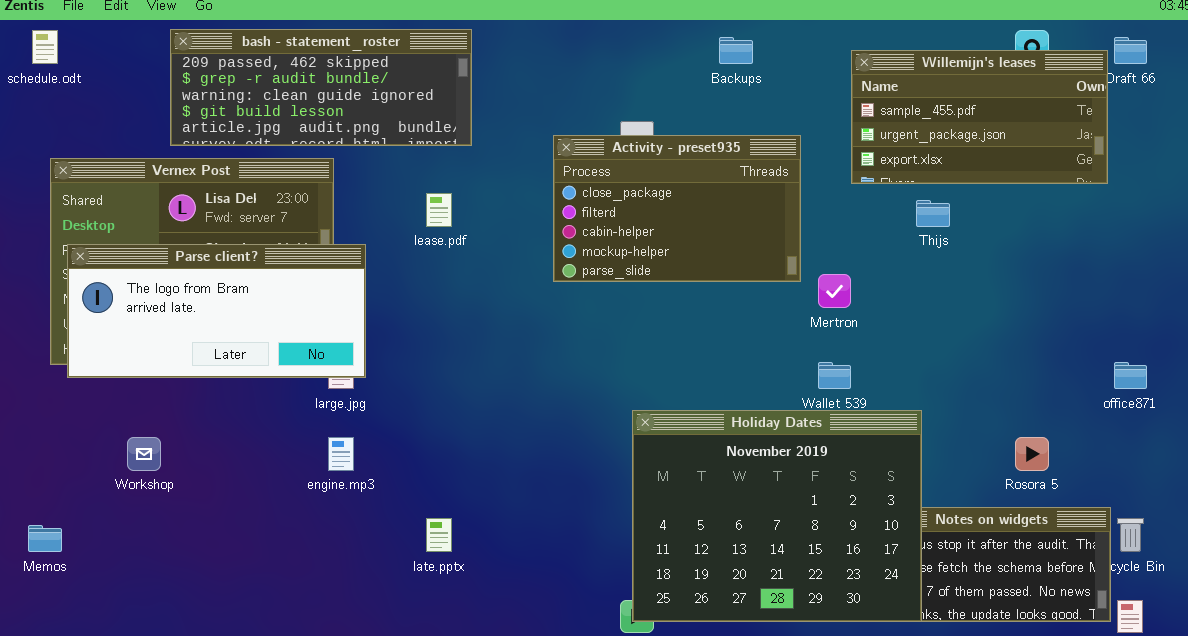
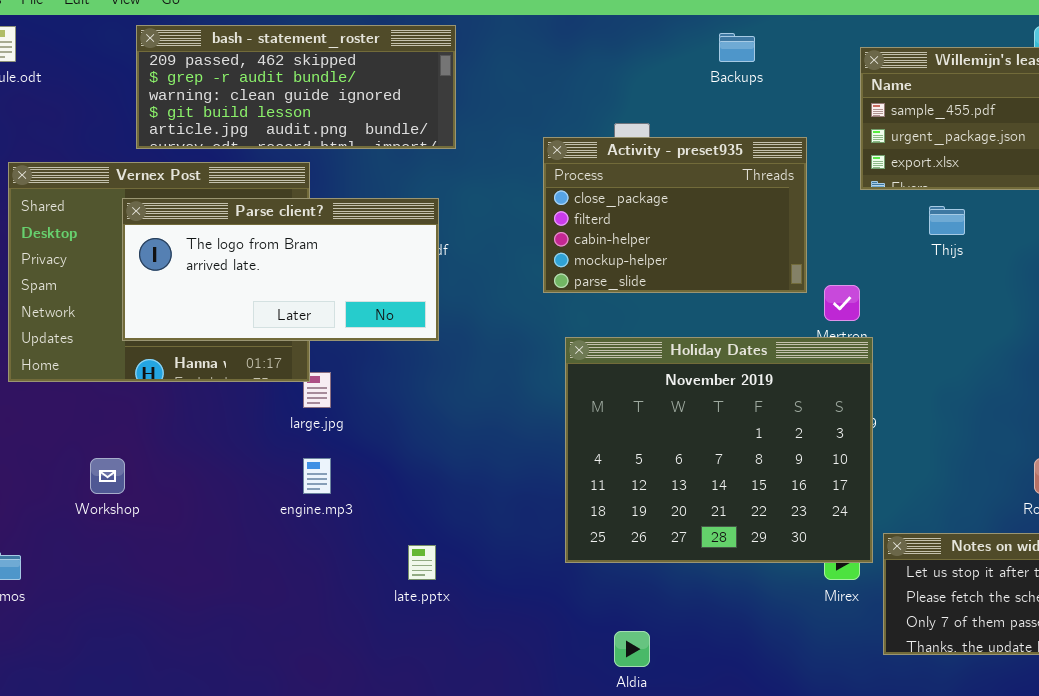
Parse client?: [67,244,366,378] -> [122,198,439,341], moved
Holiday Dates: [632,410,922,622] -> [565,337,873,563], moved

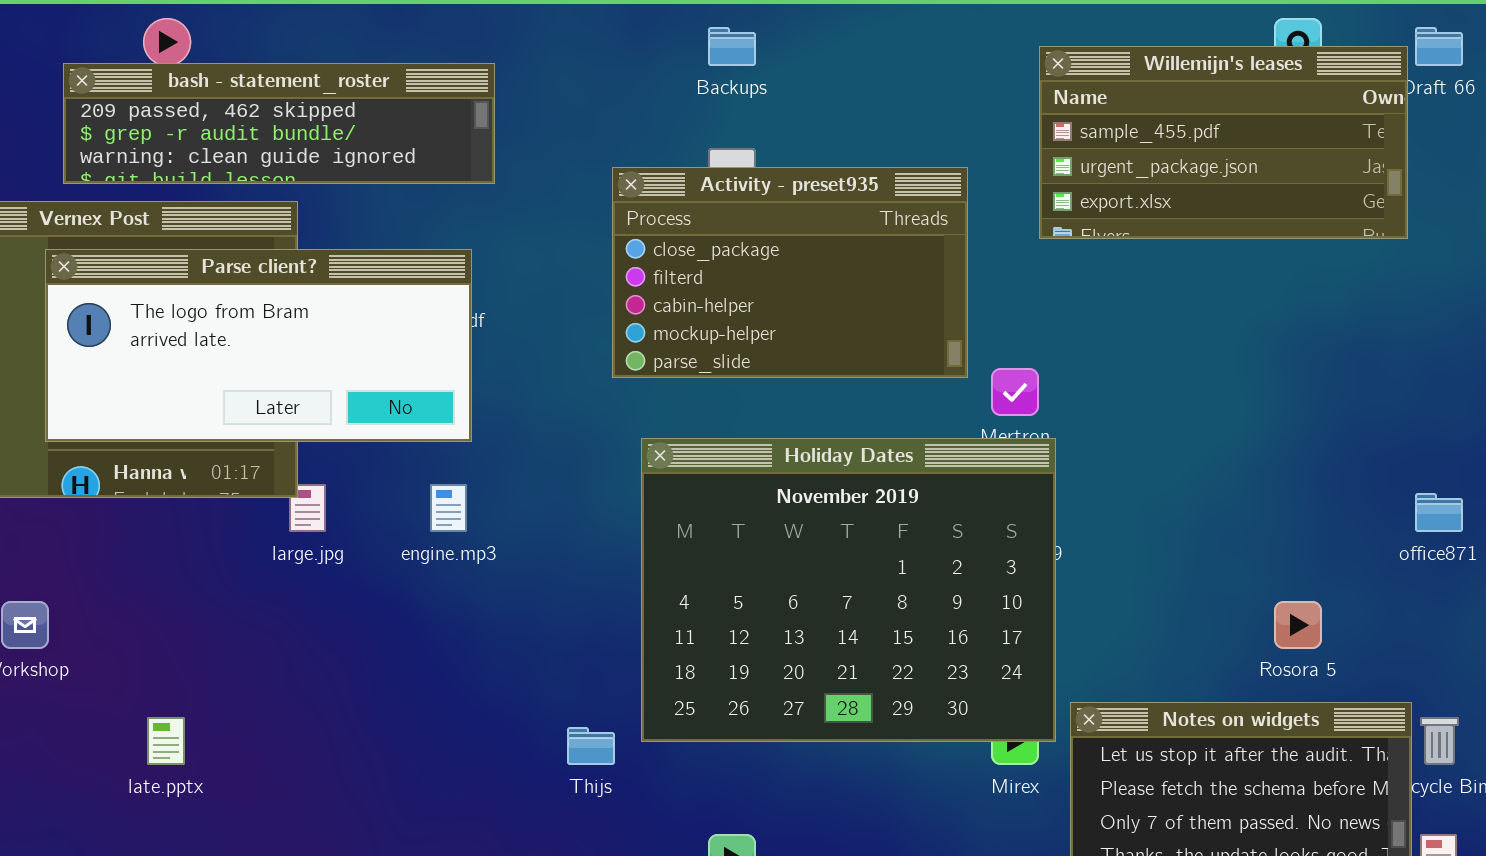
bash - statement_roster: [136,25,456,149] -> [63,63,495,184], resized
Backups: [719,33,755,62] -> [708,27,756,66], moved
Thijs: [929,206,965,235] -> [567,727,615,765], moved
engine.mp3: [303,458,331,494] -> [430,484,467,532], moved
late.pptx: [408,545,436,580] -> [147,717,185,765], moved

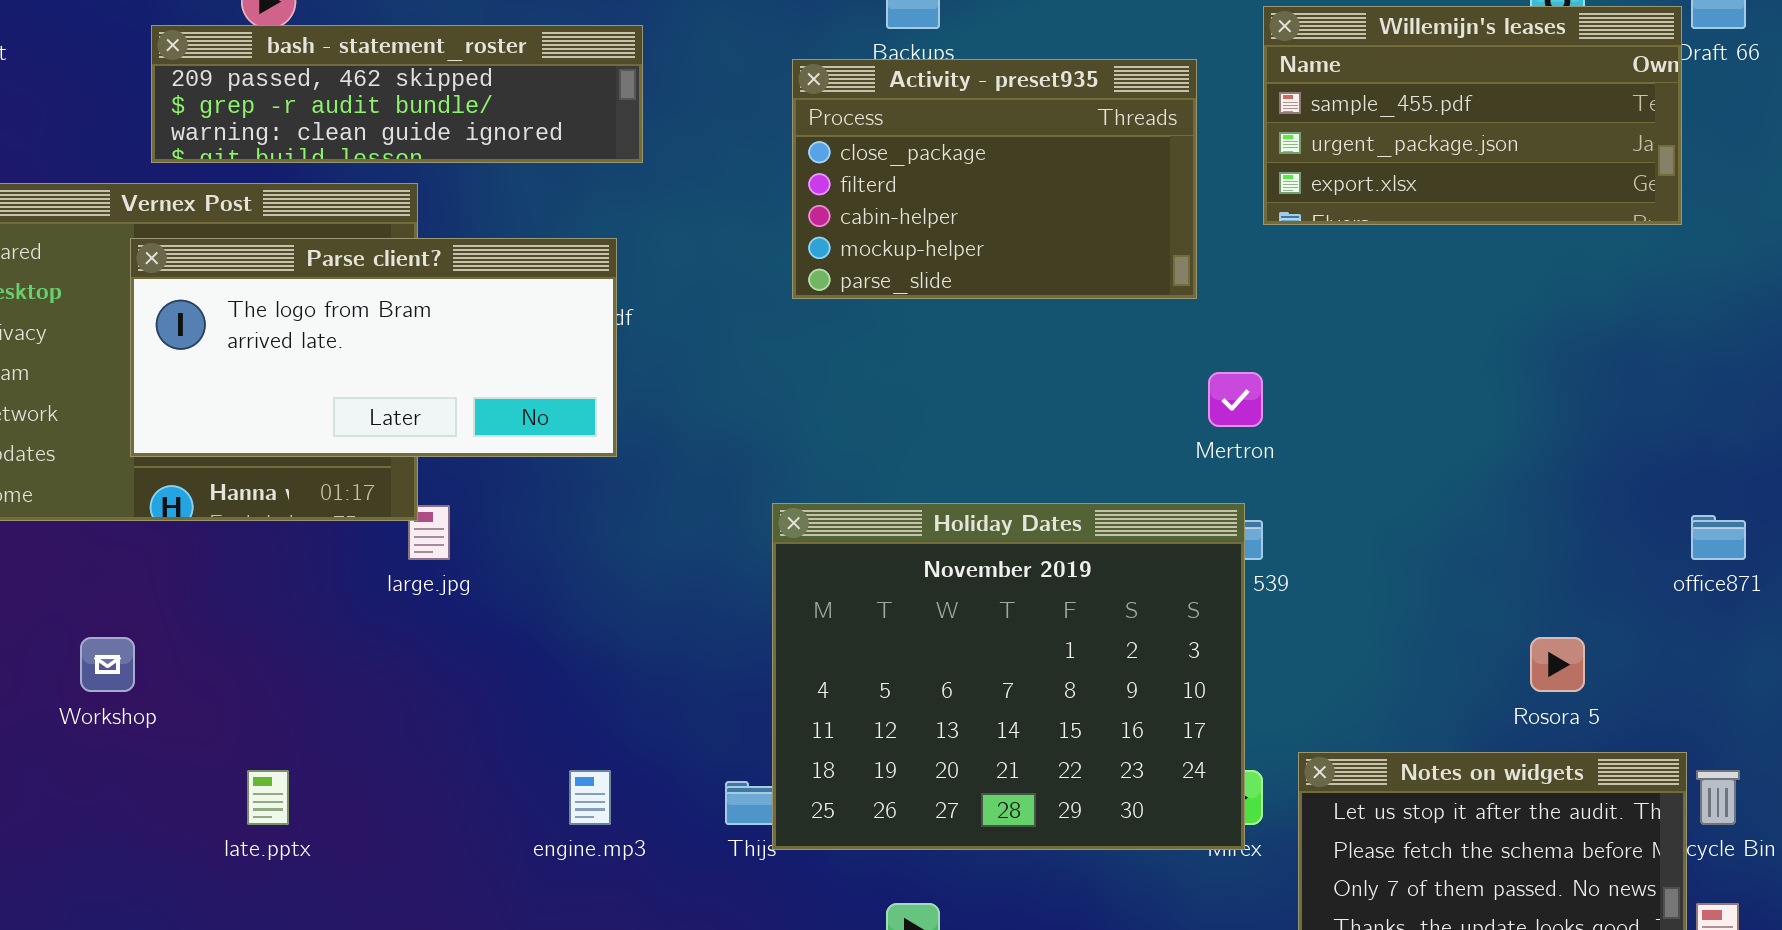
Activity - preset935: [612,167,968,378] -> [792,59,1197,299], moved
Holiday Dates: [641,438,1056,742] -> [772,503,1245,850], moved
engine.mp3: [430,484,467,532] -> [569,770,611,825], moved

